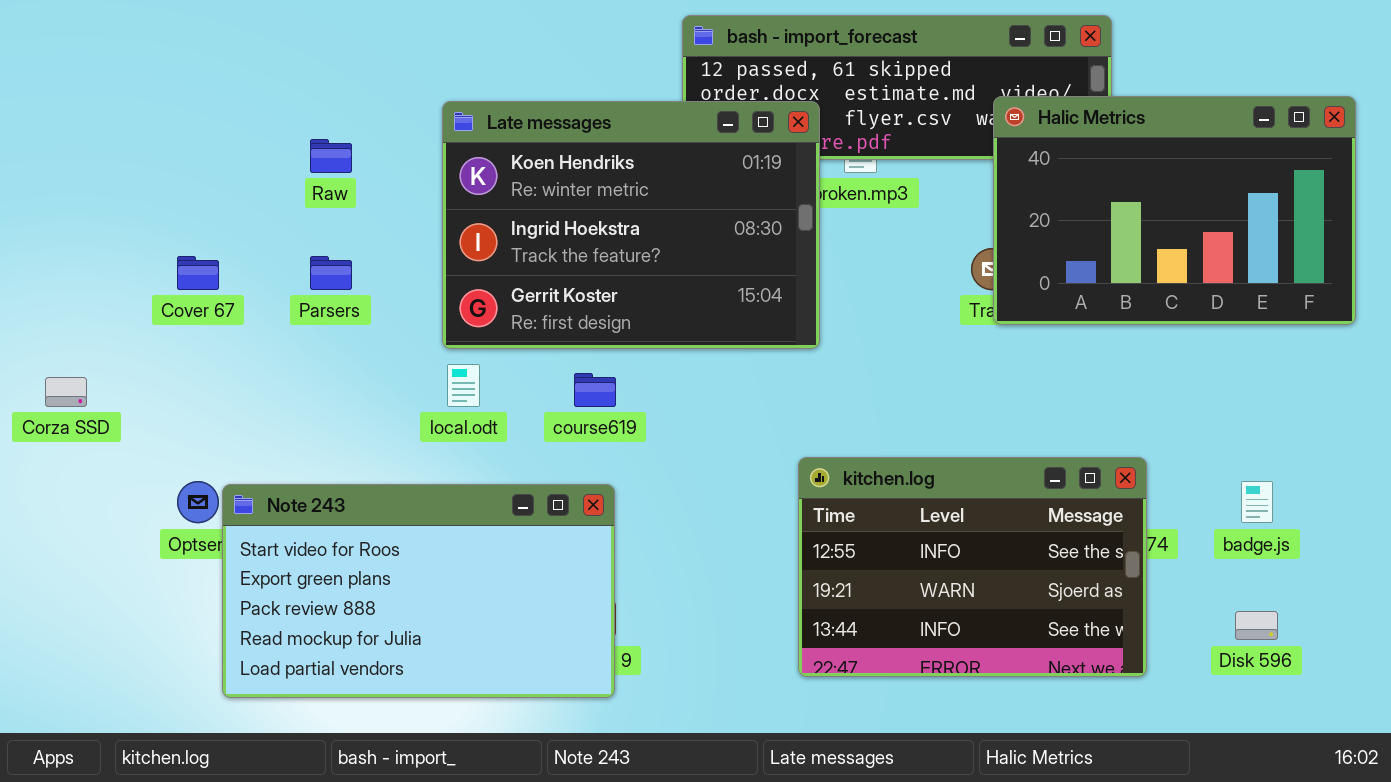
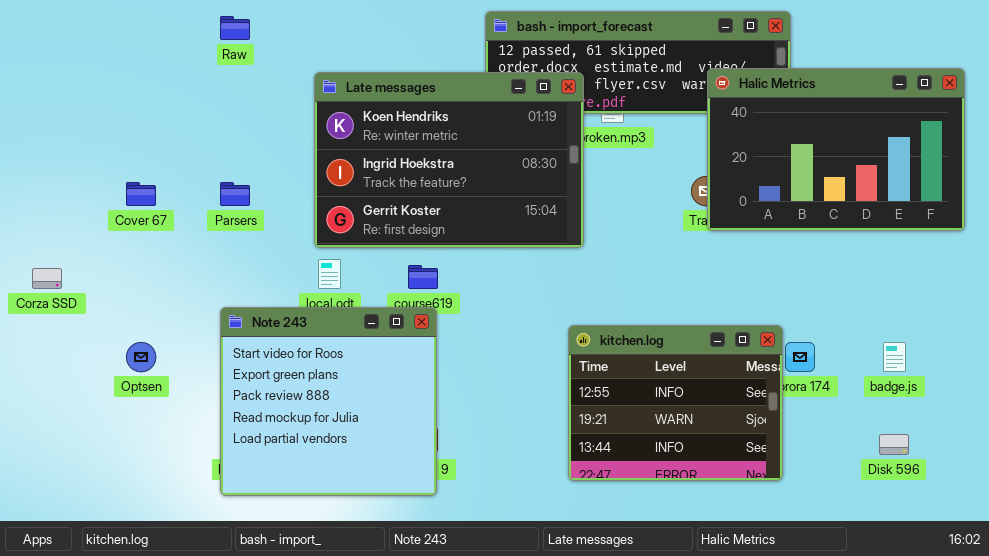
Raw: [310,139,352,173] -> [220,16,250,40], moved
kitchen.log: [798,457,1147,677] -> [568,325,783,481], resized
Note 243: [222,484,615,698] -> [220,307,437,496], resized

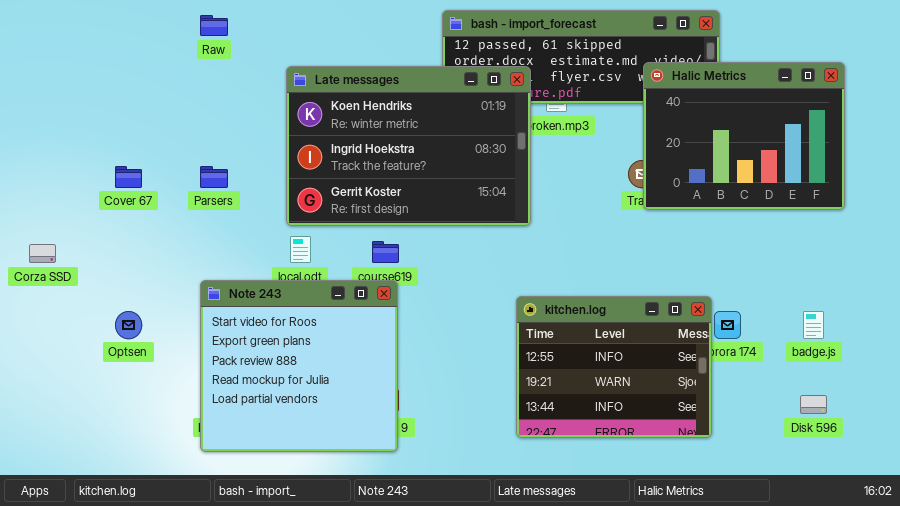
Halic Metrics: [707,68,965,231] -> [643,62,845,210], resized

